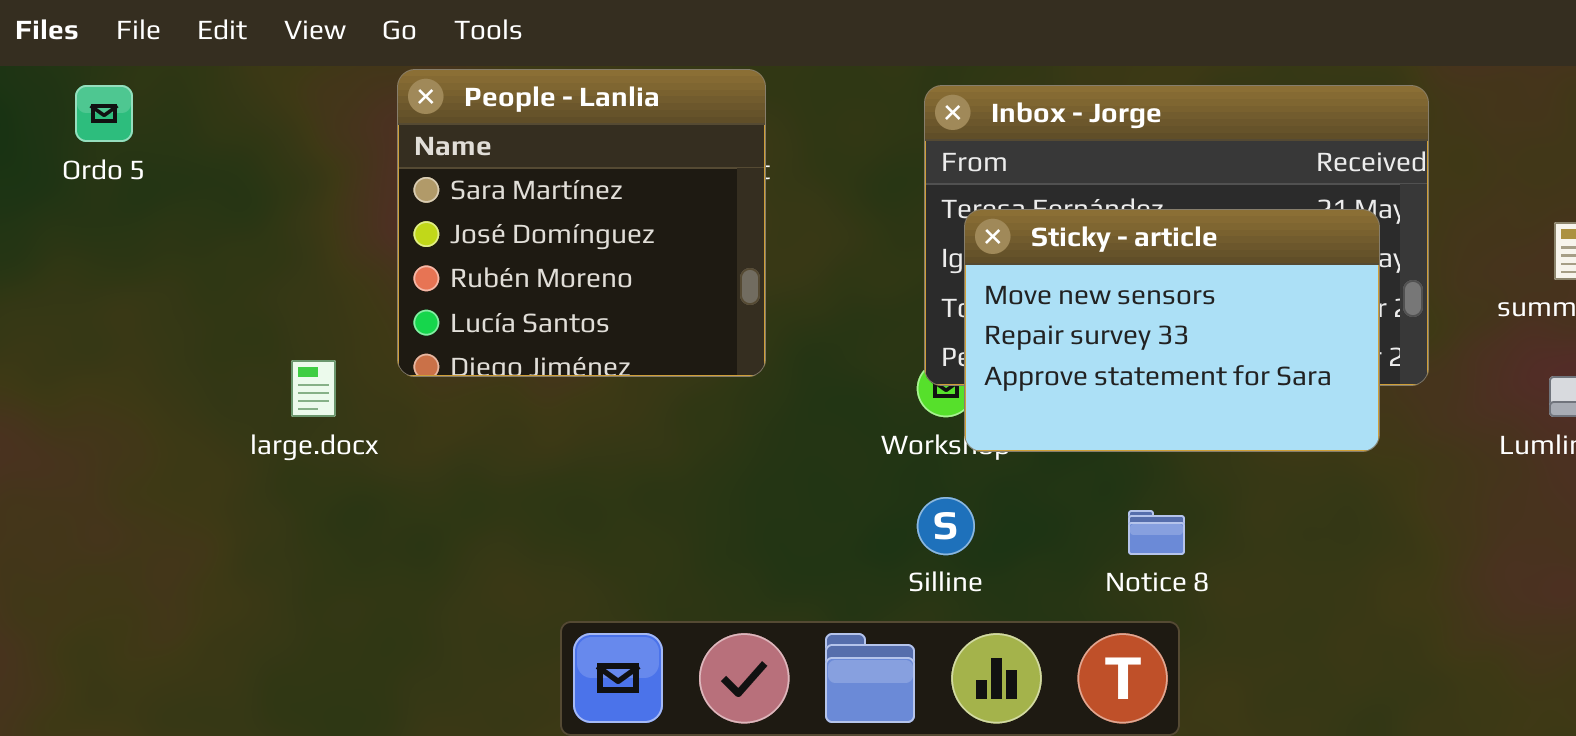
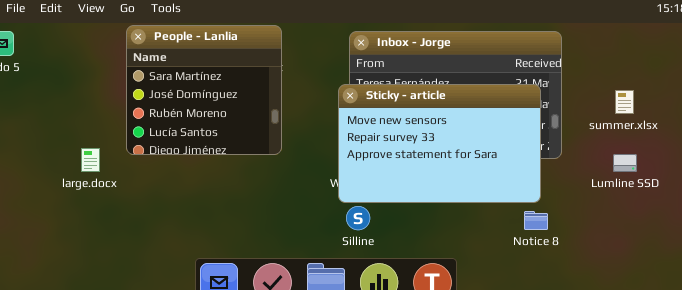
Sticky - article: [964,209,1380,452] -> [338,84,541,203], resized
Notice 8: [1128,510,1185,555] -> [524,211,548,230], moved

